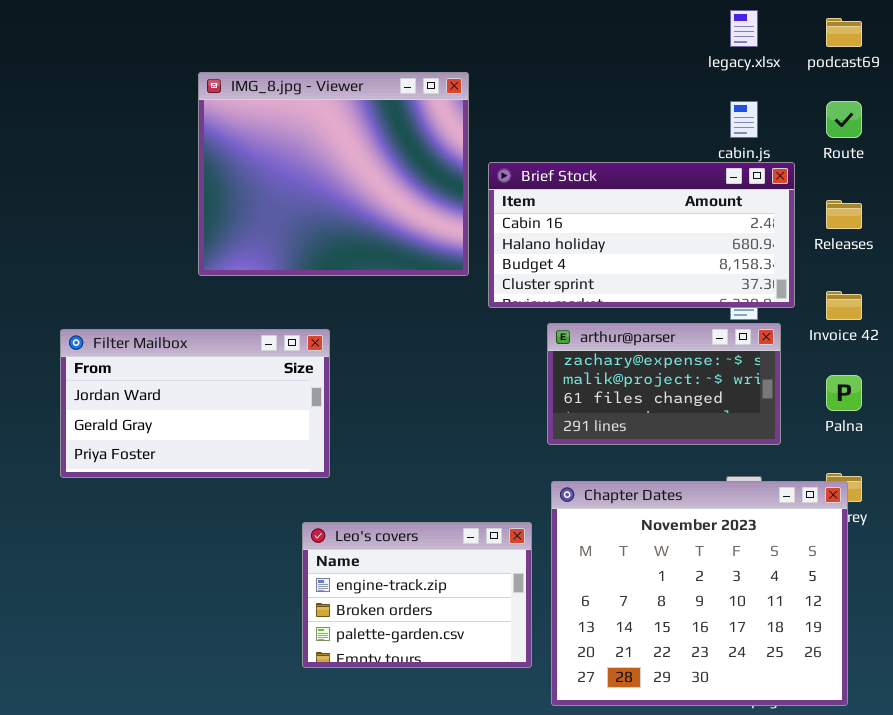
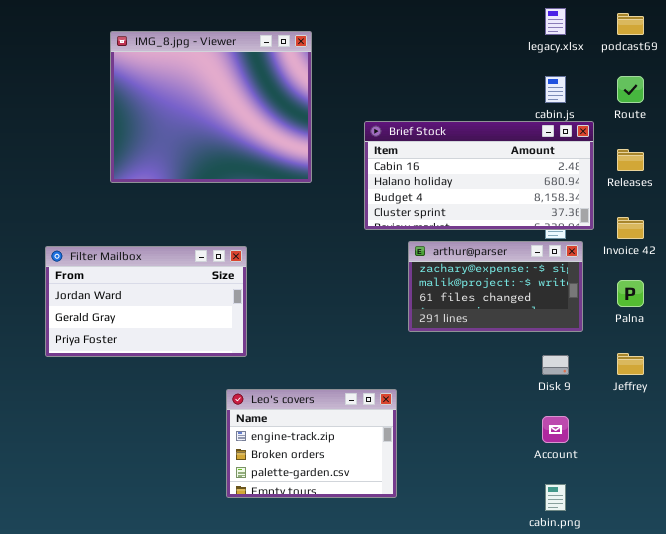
IMG_8.jpg - Viewer: [198,72,469,276] -> [110,31,312,183], moved
Chapter Dates: [551,481,848,706] -> none, closed

